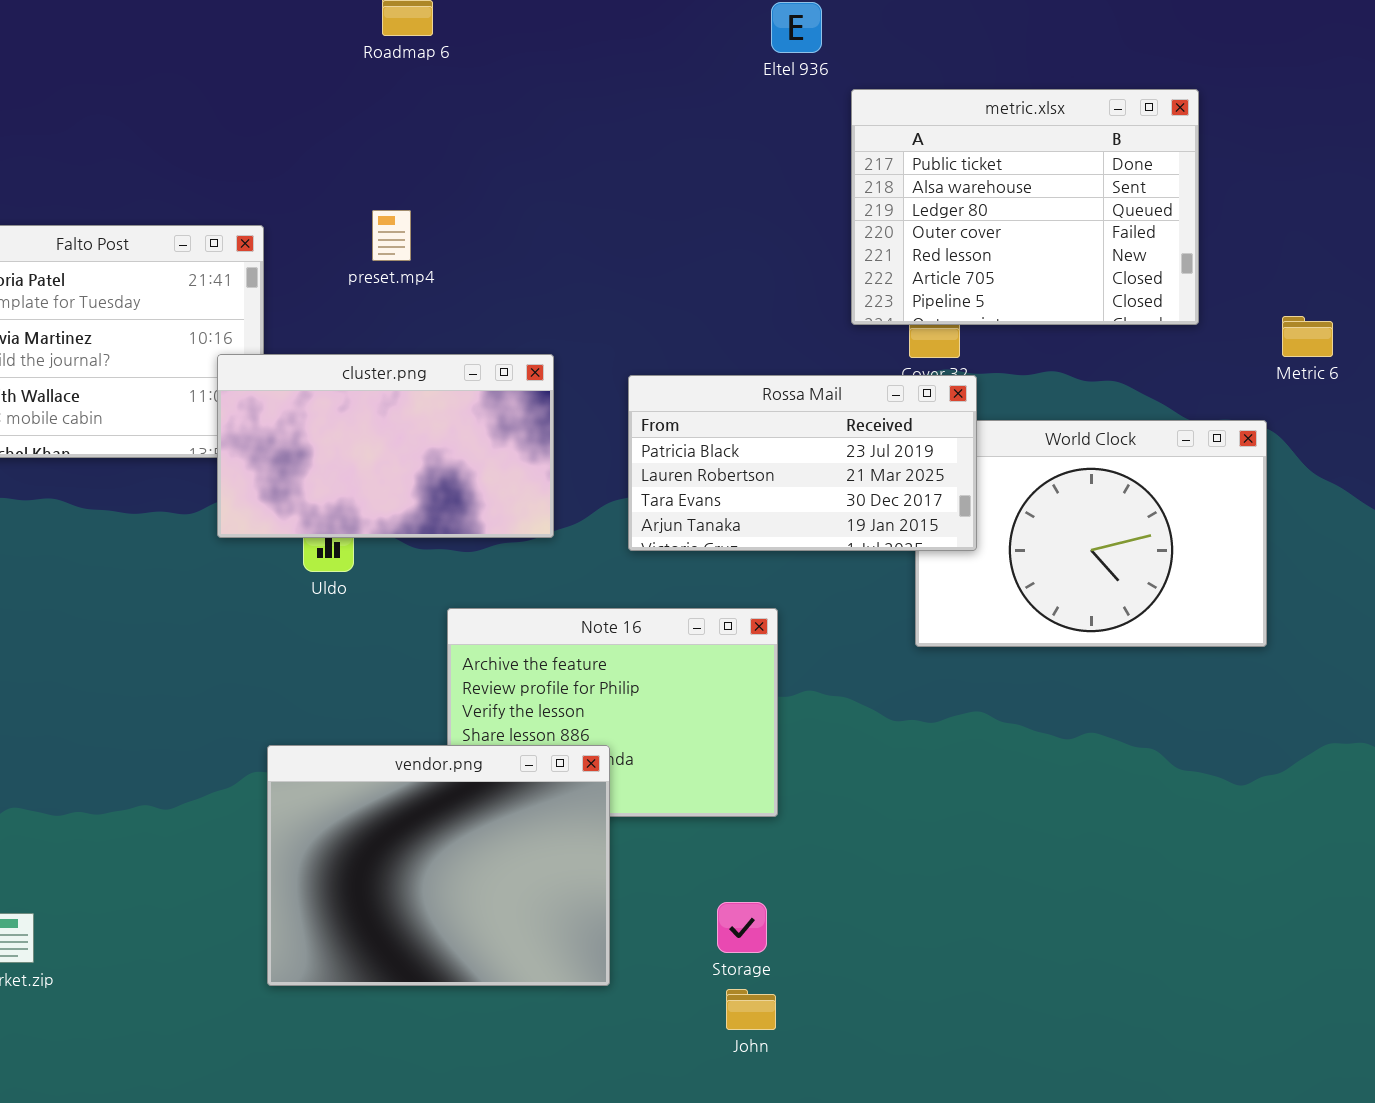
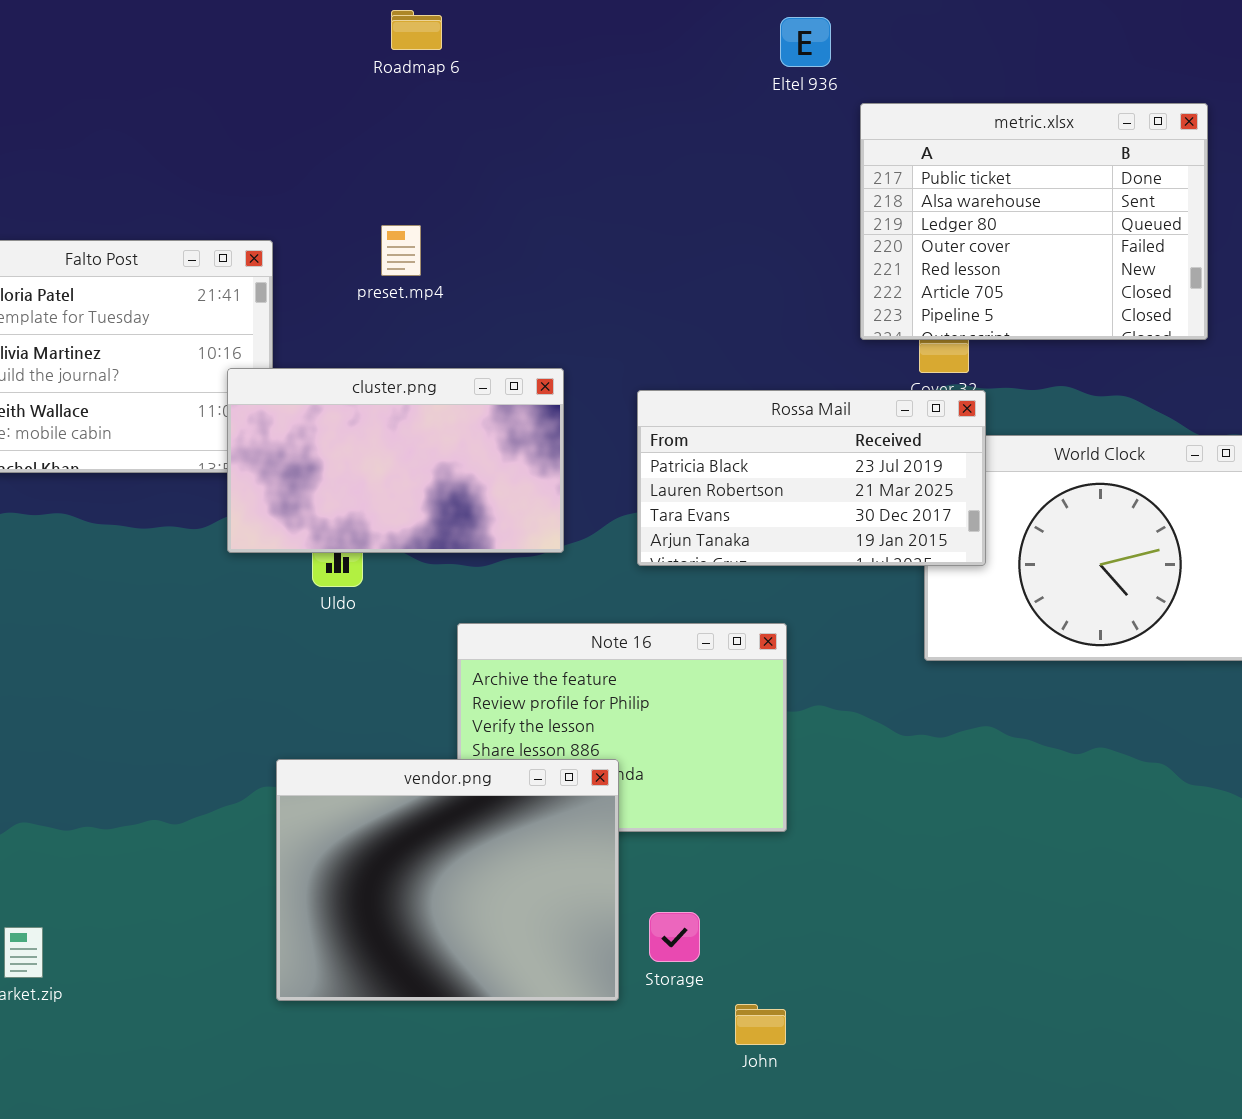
Storage: [717,902,767,953] -> [649,912,700,962], moved

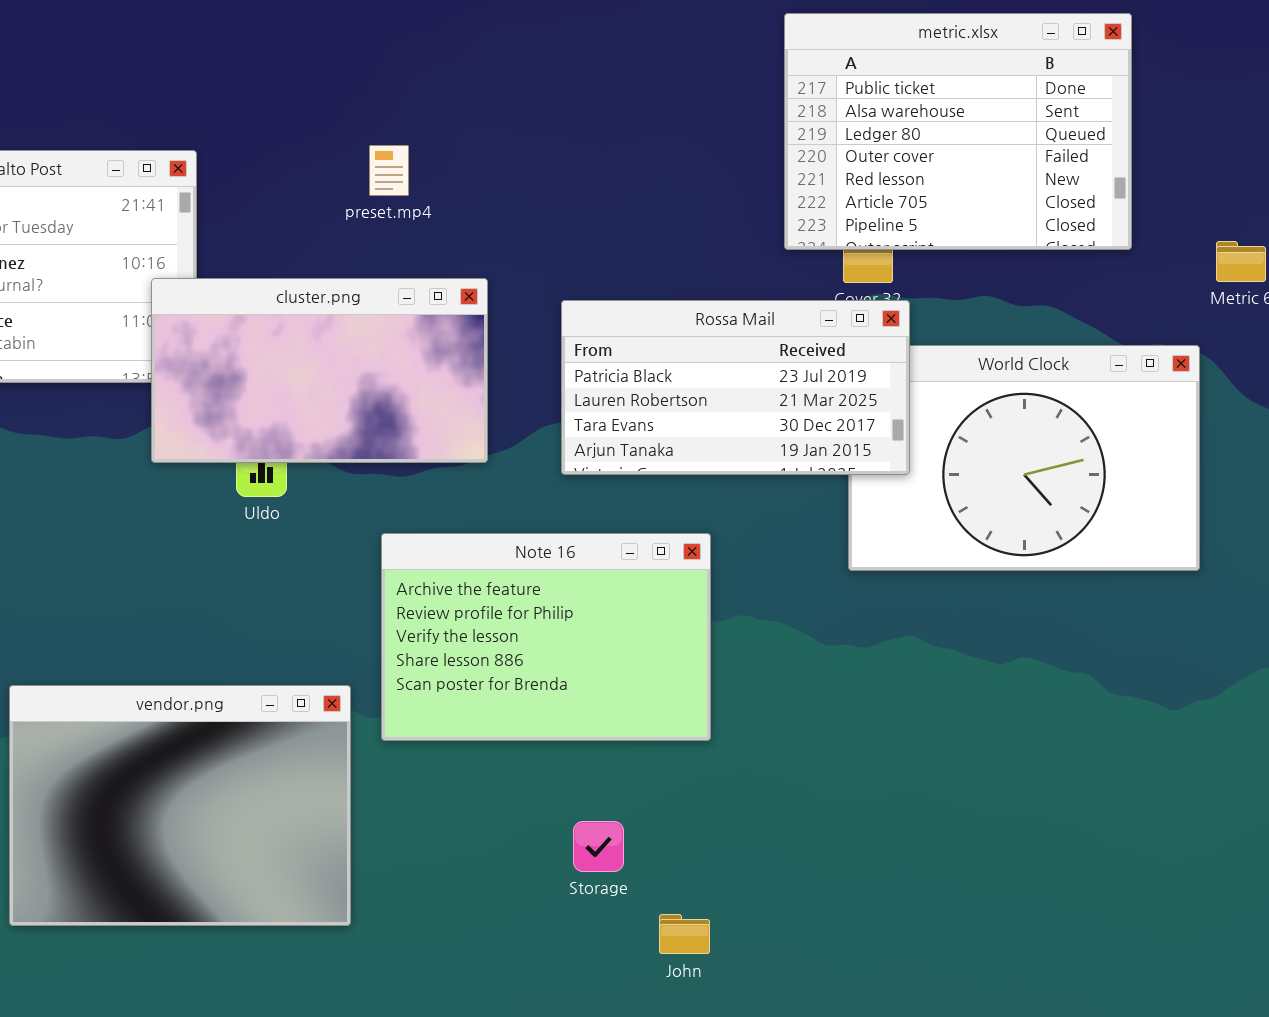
preset.mp4: [381,225,421,276] -> [369,145,409,196], moved
vendor.png: [276,759,619,1001] -> [9,685,351,926], moved

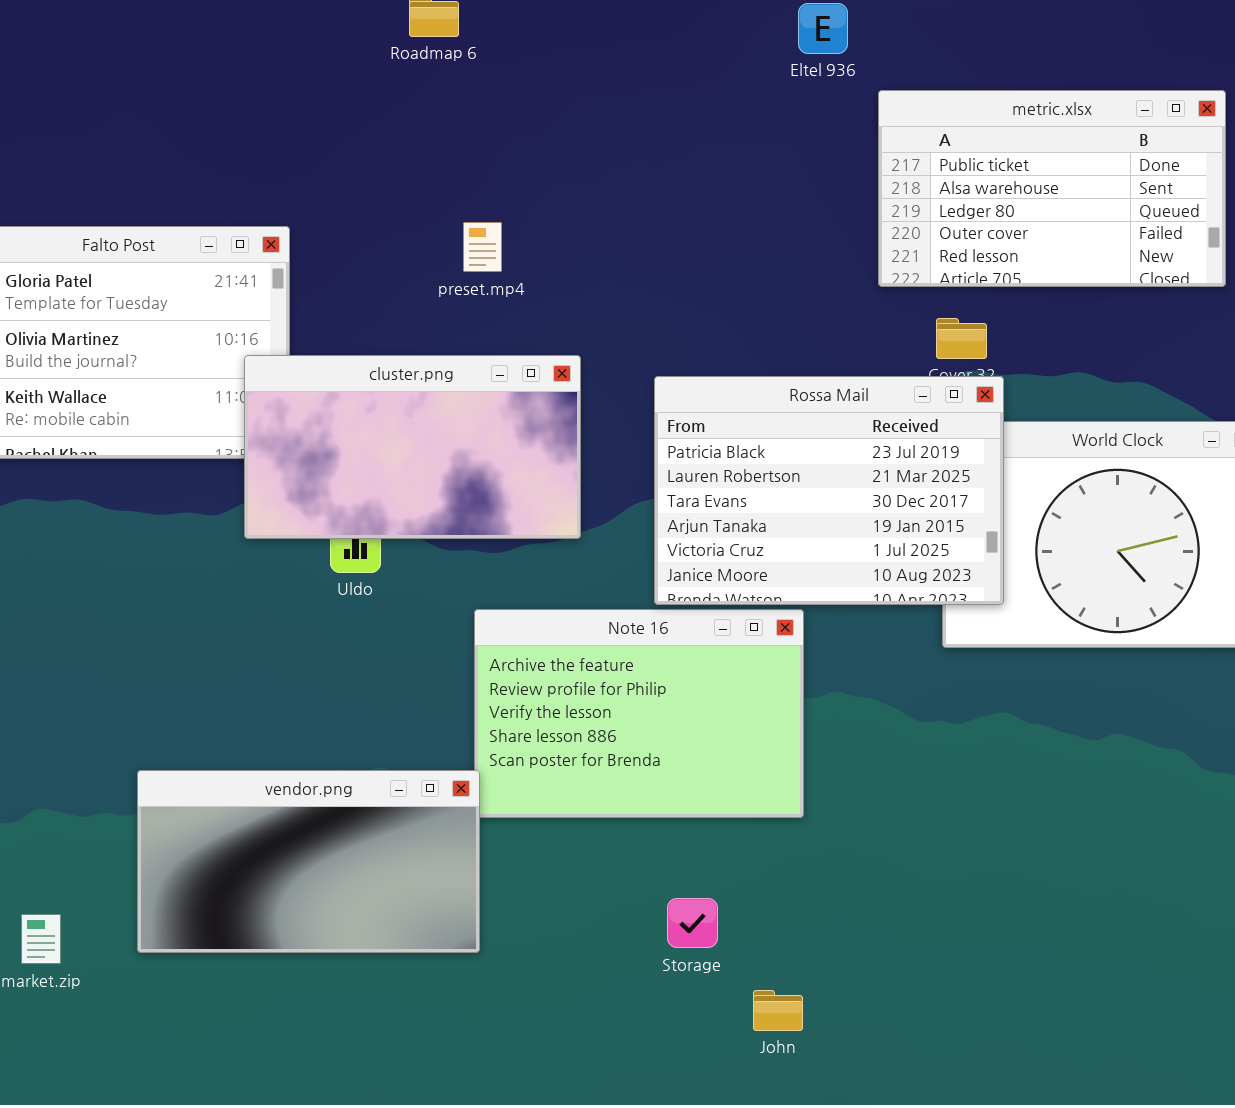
metric.xlsx: [784,13,1132,250] -> [878,90,1226,287], resized
Rossa Mail: [561,300,910,475] -> [654,376,1004,605], resized
vendor.png: [9,685,351,926] -> [137,770,480,953], moved, resized

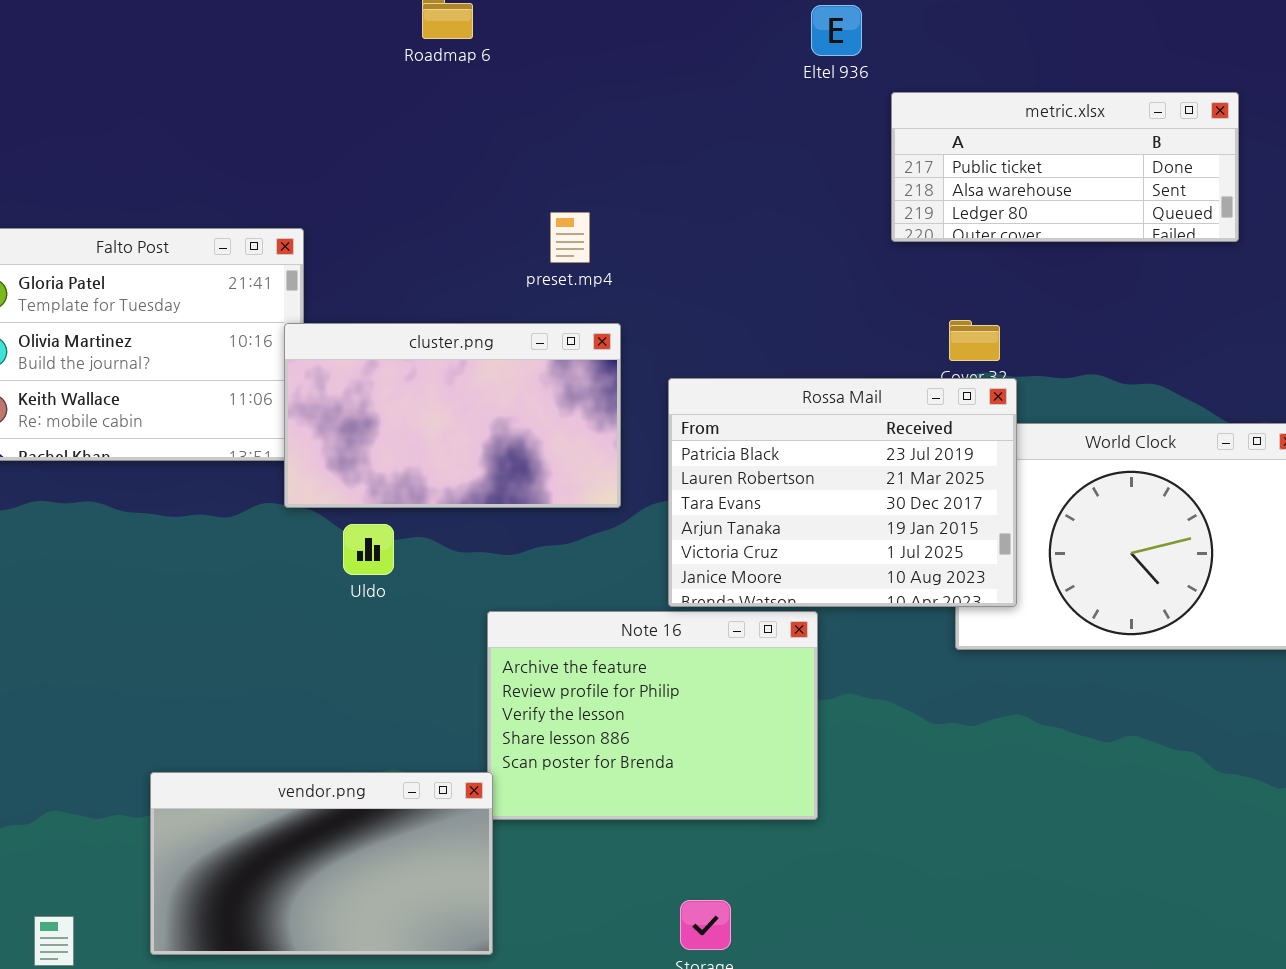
metric.xlsx: [878,90,1226,287] -> [891,92,1239,242], resized
preset.mp4: [463,222,502,272] -> [550,212,590,263], moved
cluster.png: [244,355,581,539] -> [284,323,621,508], moved

